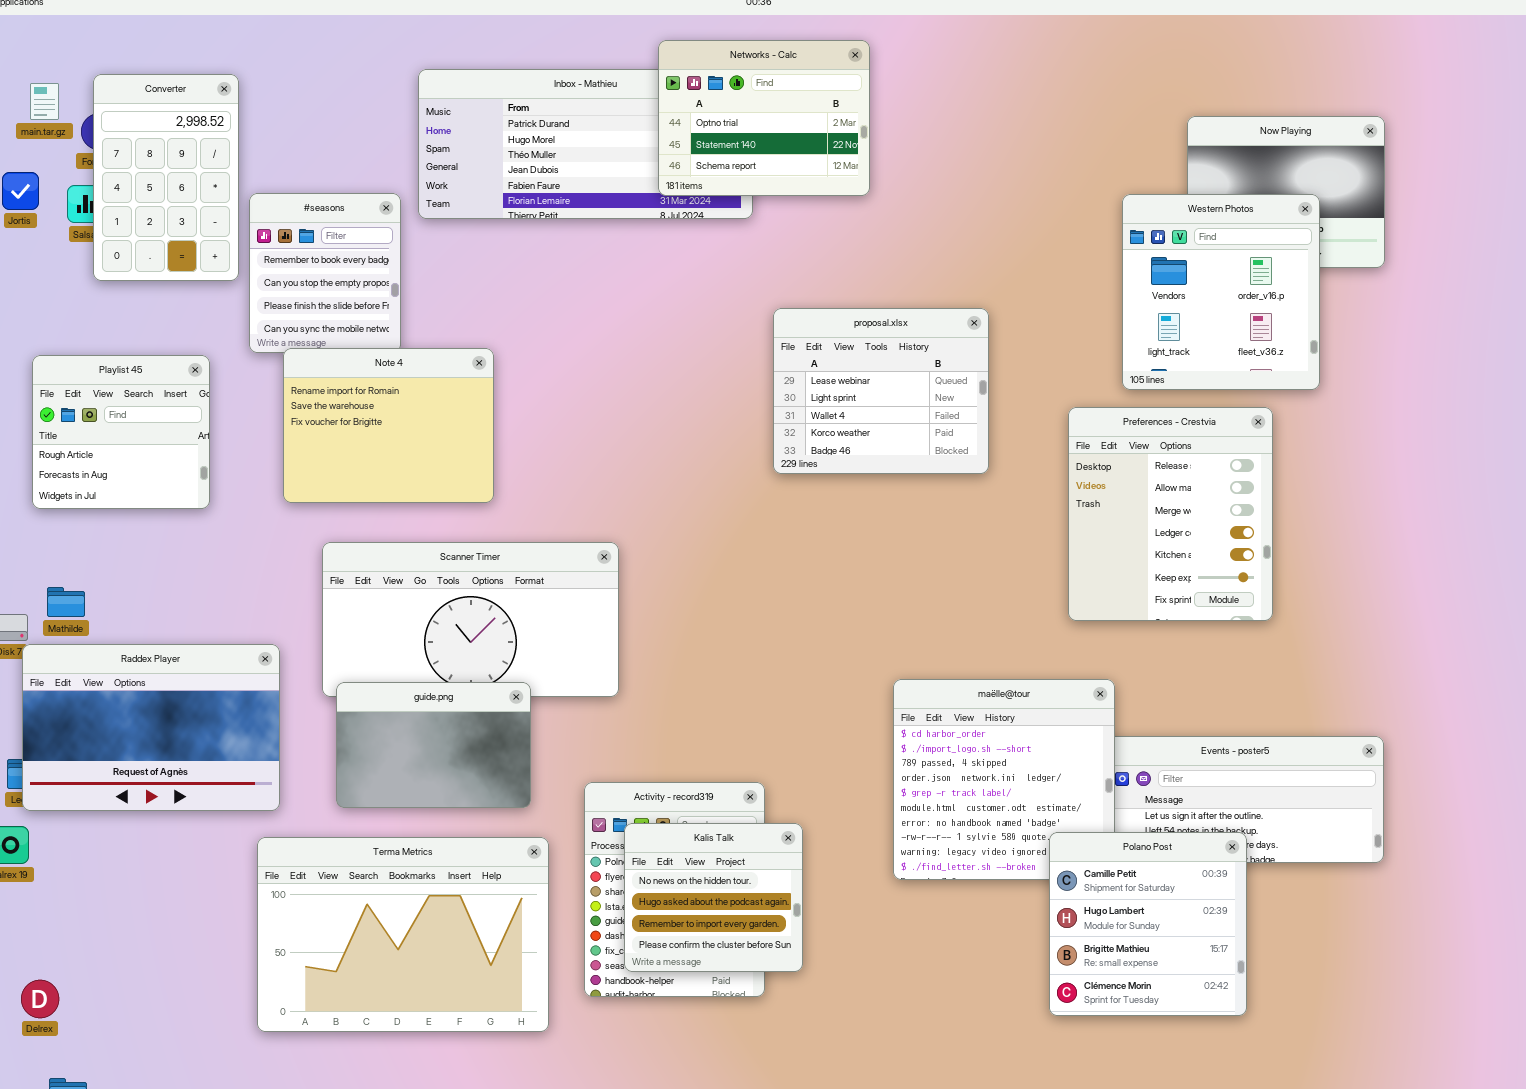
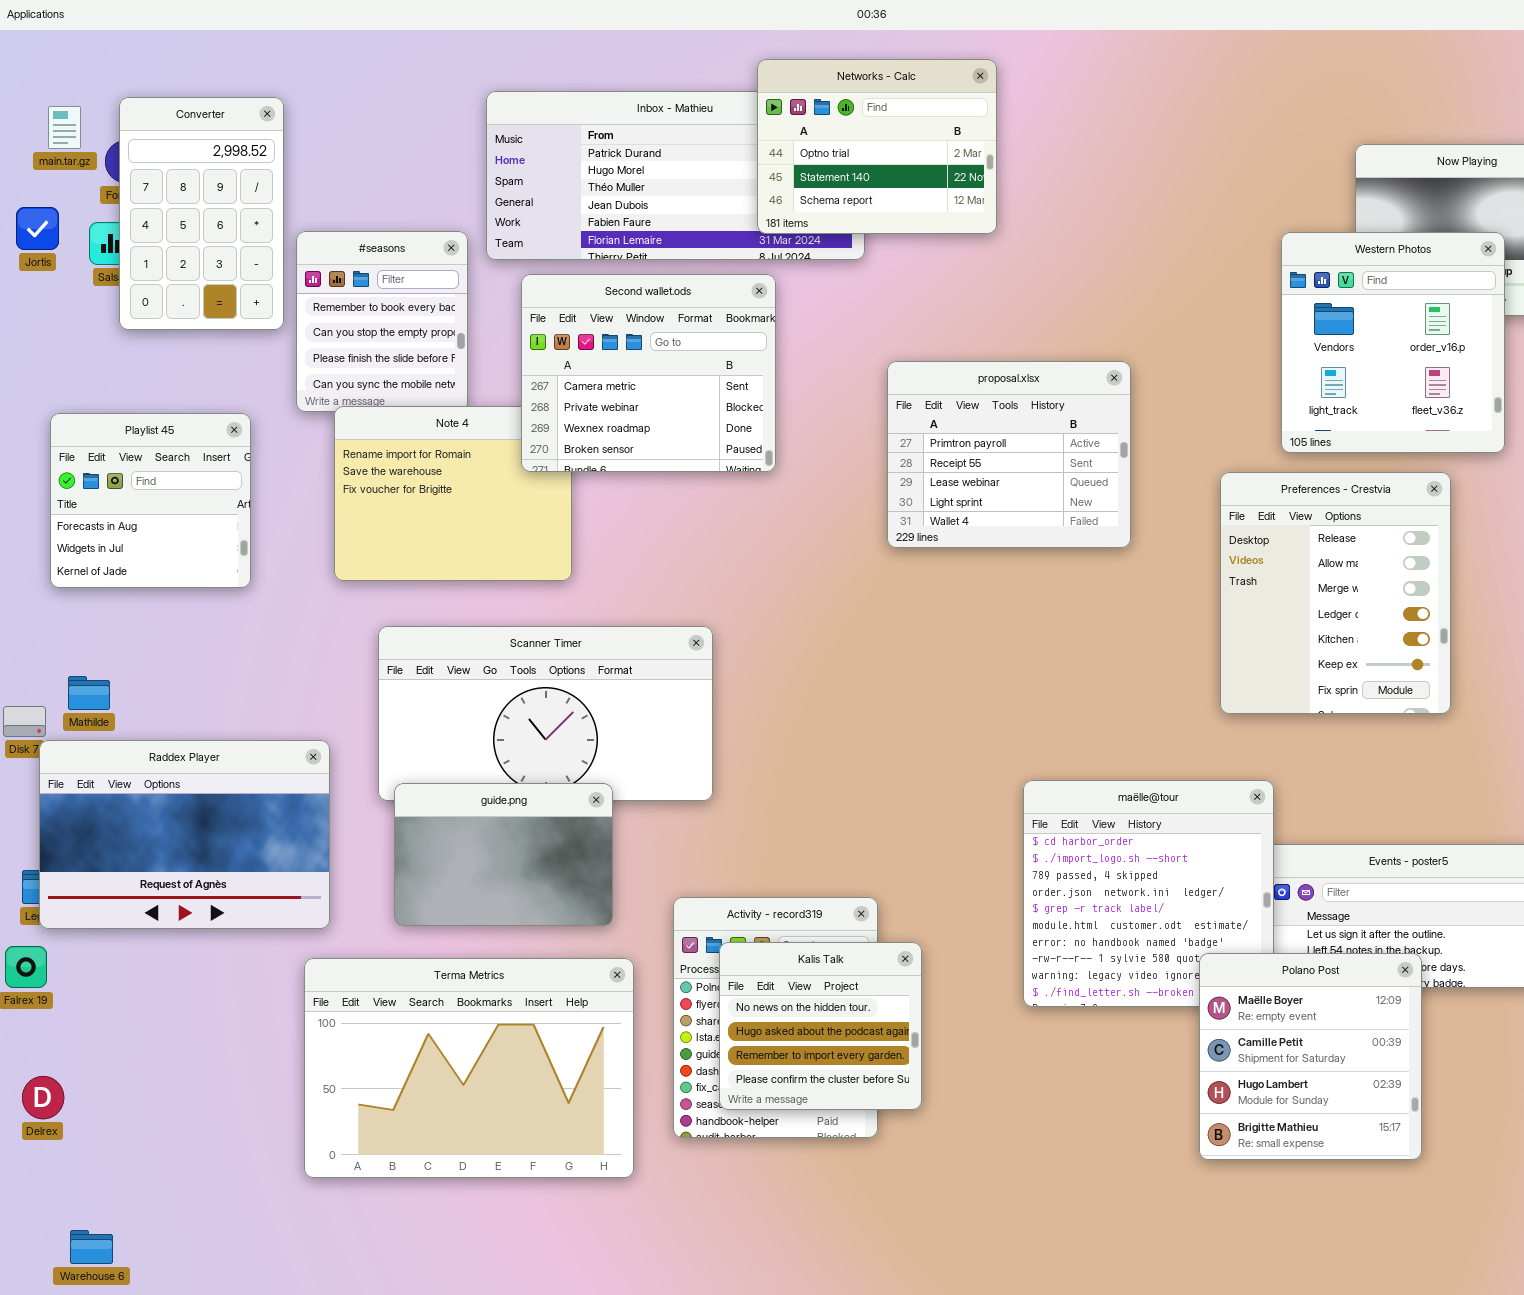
Second wallet.ods: none -> [521,274,776,472], opened
proposal.xlsx: [773,308,989,474] -> [887,361,1131,548], scrolled up 2 rows
Playlist 45: [32,355,210,509] -> [50,413,251,588], scrolled down 1 row
Polano Post: [1049,832,1247,1016] -> [1199,953,1422,1160], scrolled up 1 row
Delrex: [21,980,59,1018] -> [22,1076,64,1119], moved

